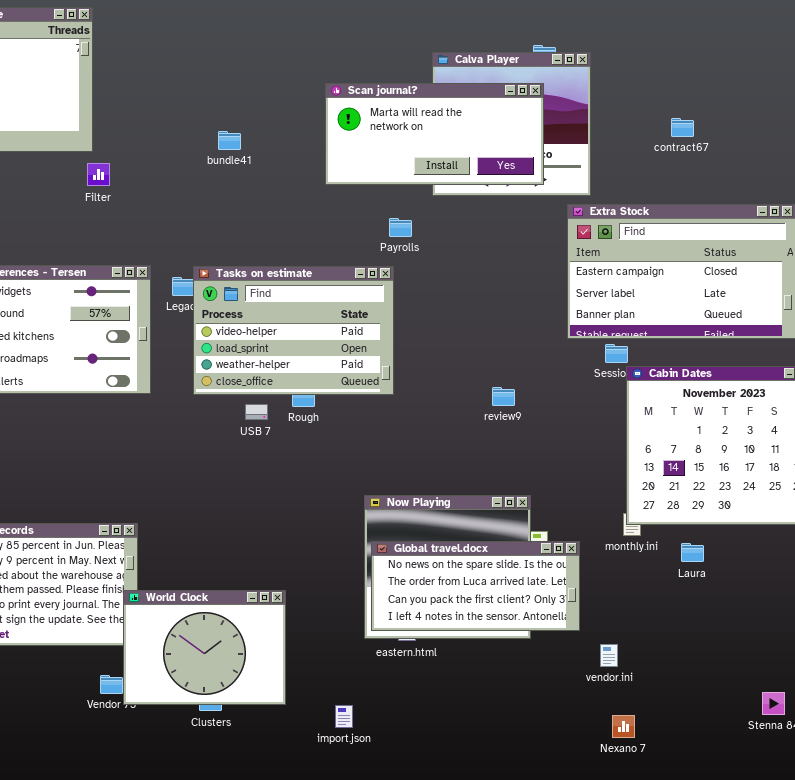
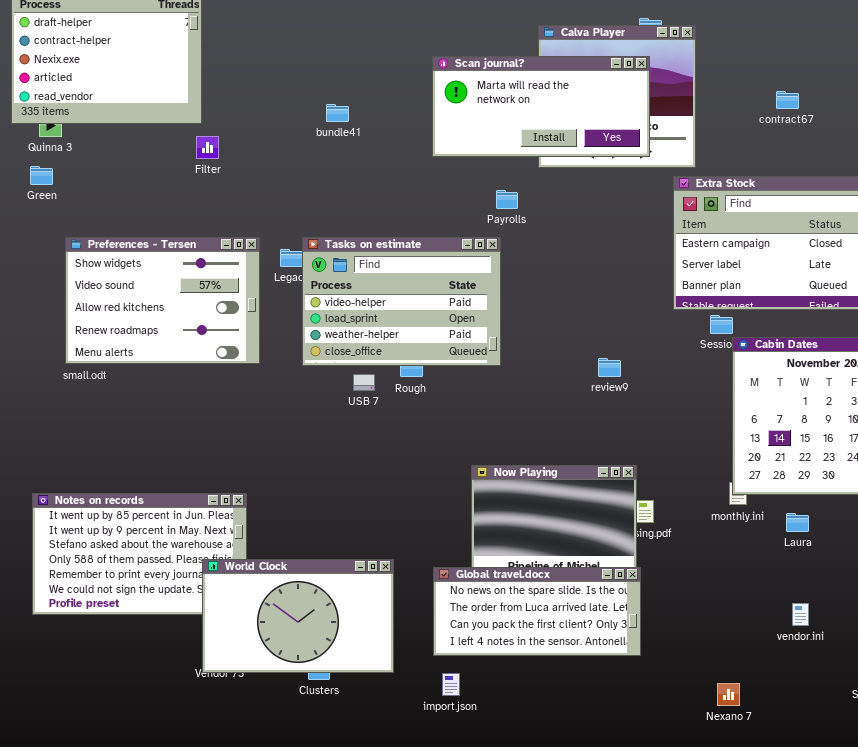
Global travel.docx: [371,541,580,631] -> [433,567,641,656], moved
World Clock: [123,590,286,705] -> [202,559,394,673], resized
vendor.ini: [600,644,618,667] -> [792,603,809,626], moved

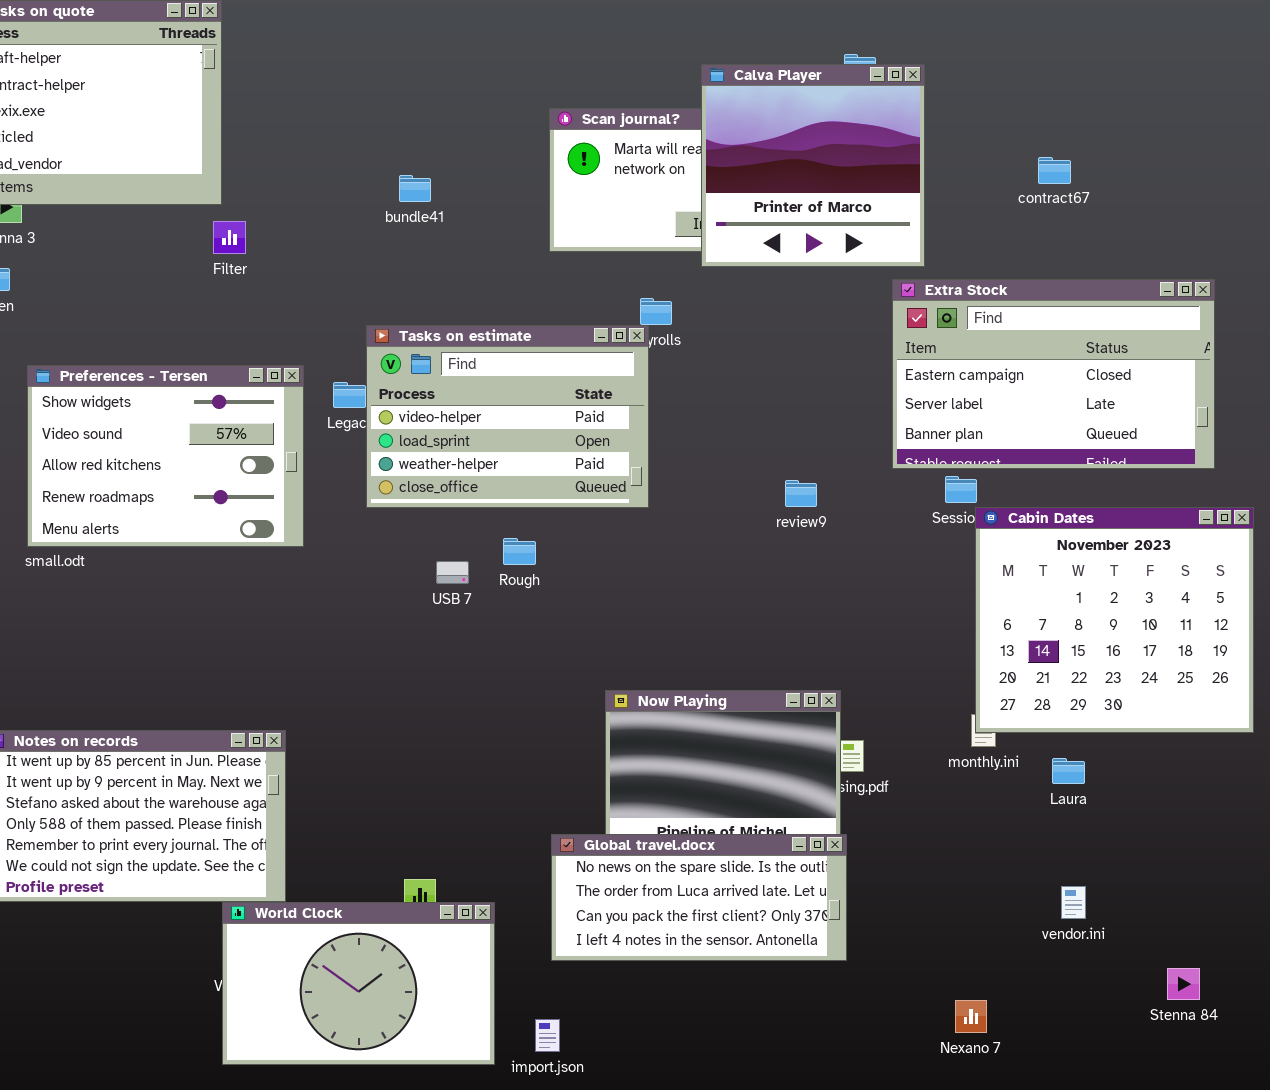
Calva Player: [538,25,696,168] -> [701,64,925,267], raised
Tasks on estimate: [302,237,501,366] -> [366,325,649,508], moved
review9: [598,358,621,377] -> [785,480,817,507], moved
World Clock: [202,559,394,673] -> [222,902,495,1065], moved
import.json: [442,673,460,696] -> [535,1019,560,1052], moved

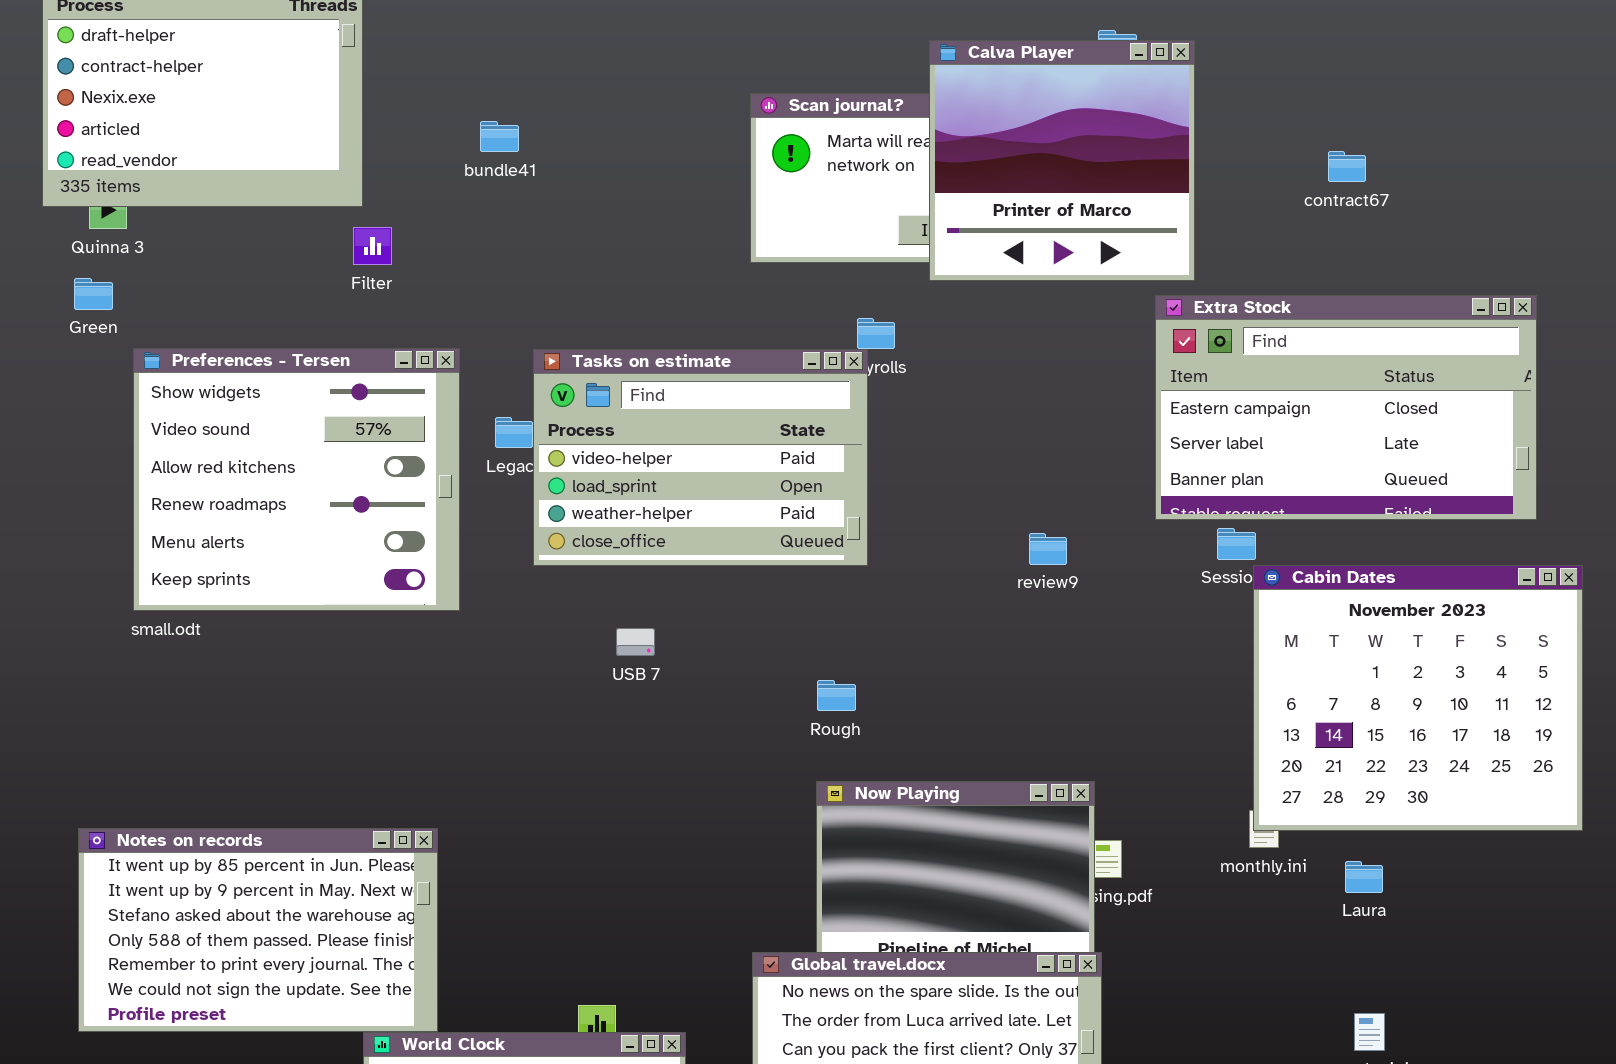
bundle41: [399,175,431,202] -> [480,121,519,152], moved
Preferences - Tersen: [27,365,304,547] -> [133,348,460,611], resized
Rough: [503,538,536,565] -> [817,680,856,711], moved

